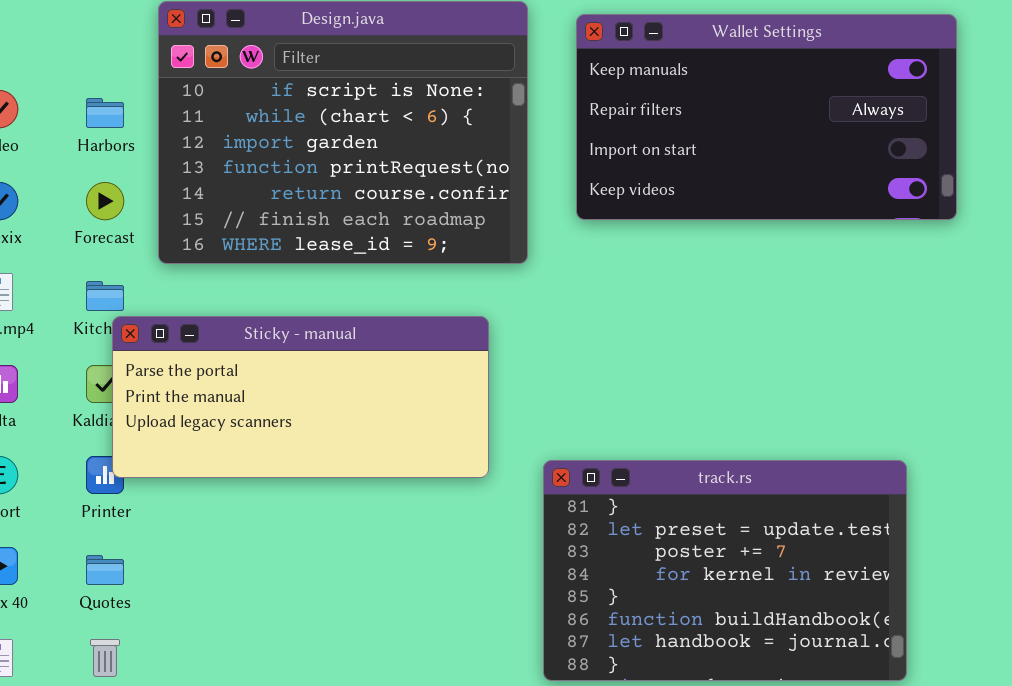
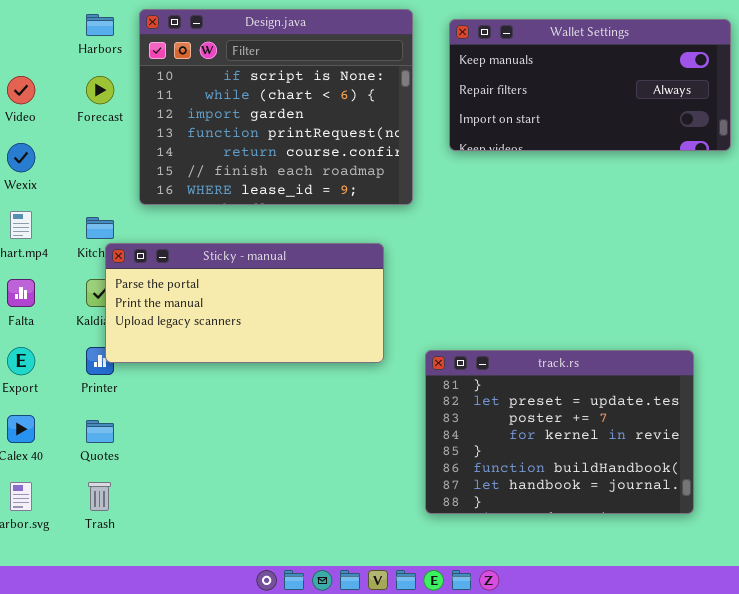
Wallet Settings: [576,14,957,220] -> [449,19,731,151], resized
Harbors: [86,98,124,128] -> [86,14,114,36], moved
Forecast: [86,182,124,220] -> [86,76,114,104], moved

